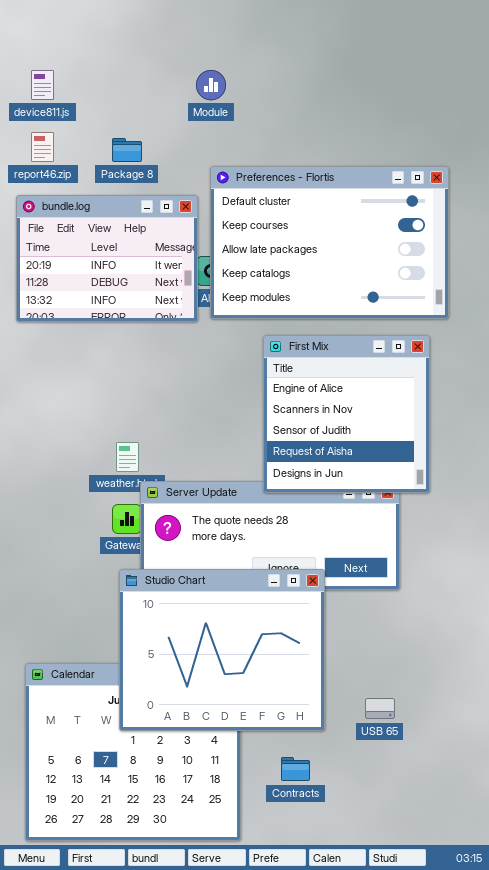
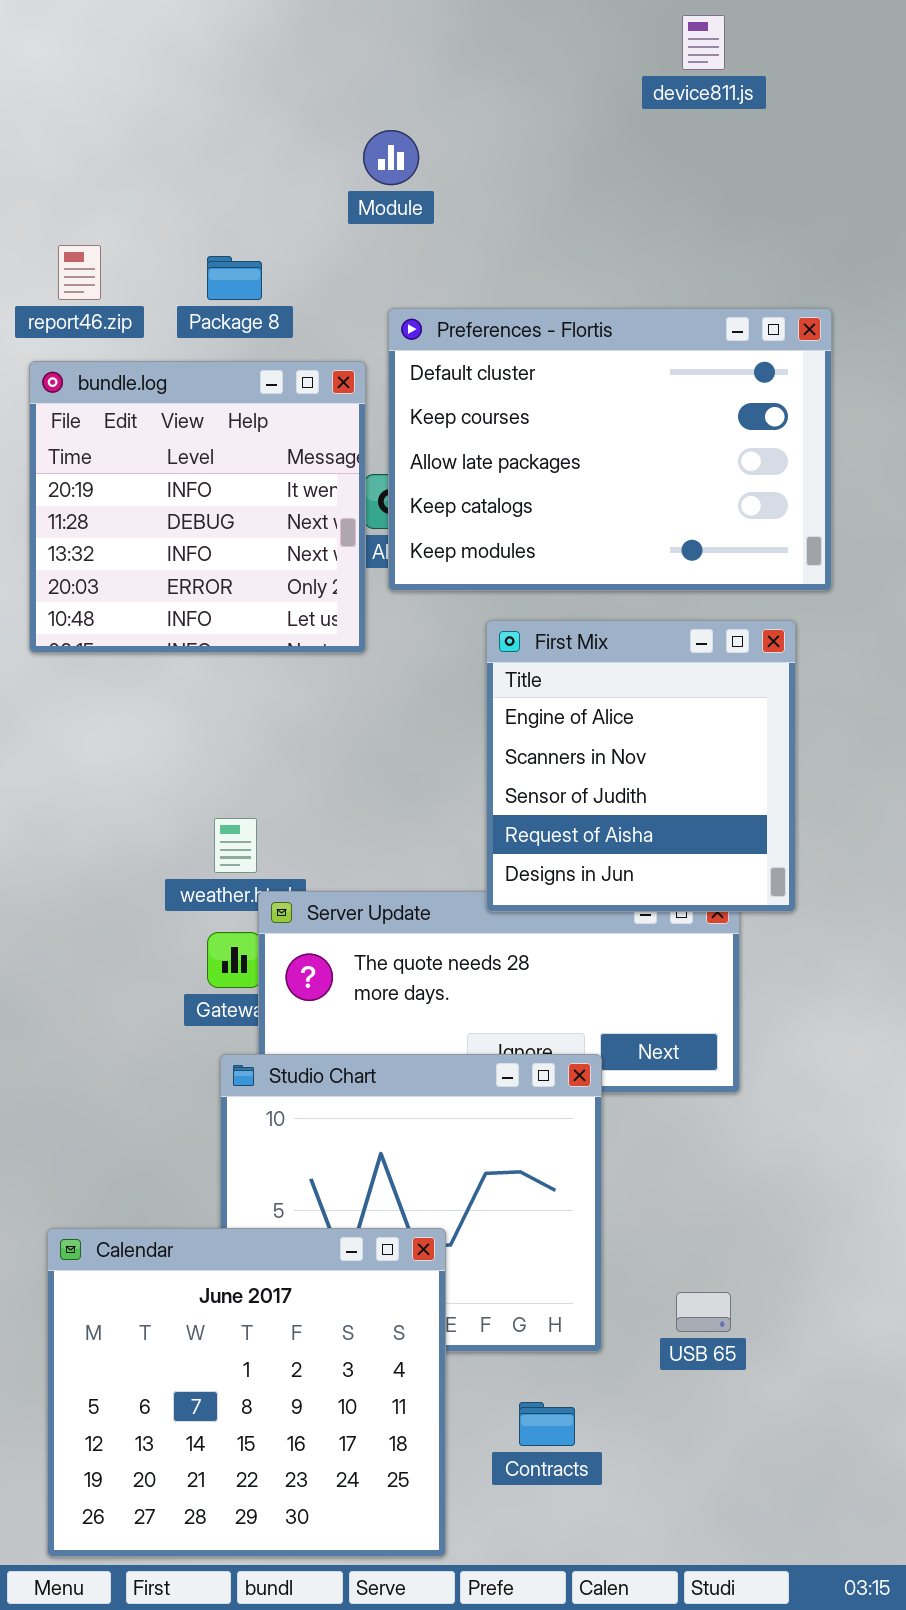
device811.js: [31,70,54,100] -> [682,15,725,70], moved
bundle.log: [16,195,198,322] -> [29,361,366,653], resized
Calendar: [25,663,241,841] -> [47,1228,446,1557], raised

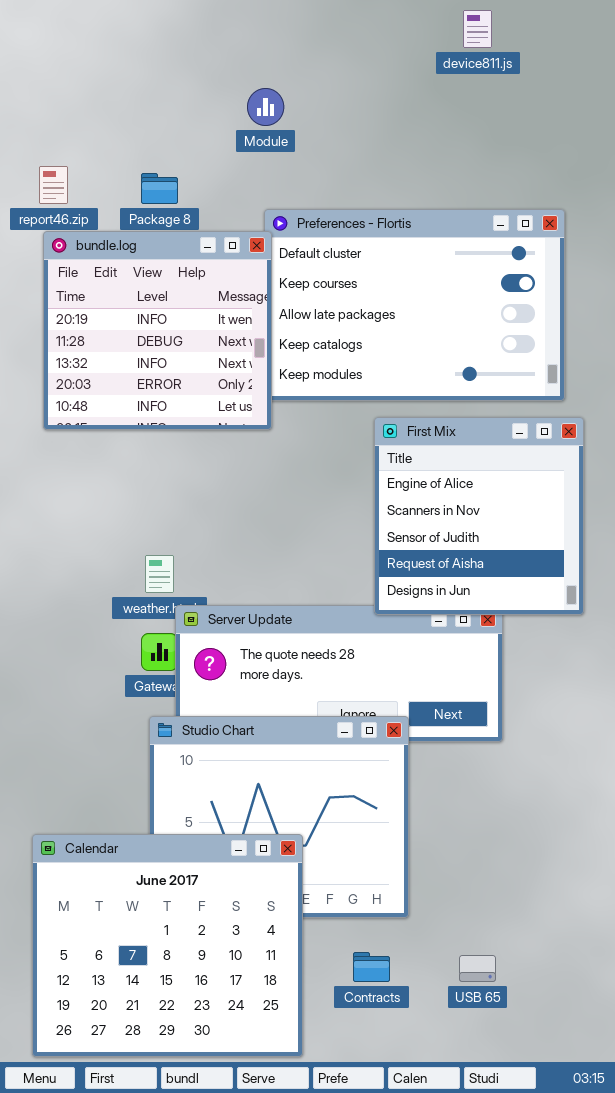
bundle.log: [29,361,366,653] -> [43,231,272,430], moved
First Mix: [486,620,796,912] -> [374,417,584,615], moved
USB 65: [676,1292,731,1332] -> [459,955,496,982], moved

